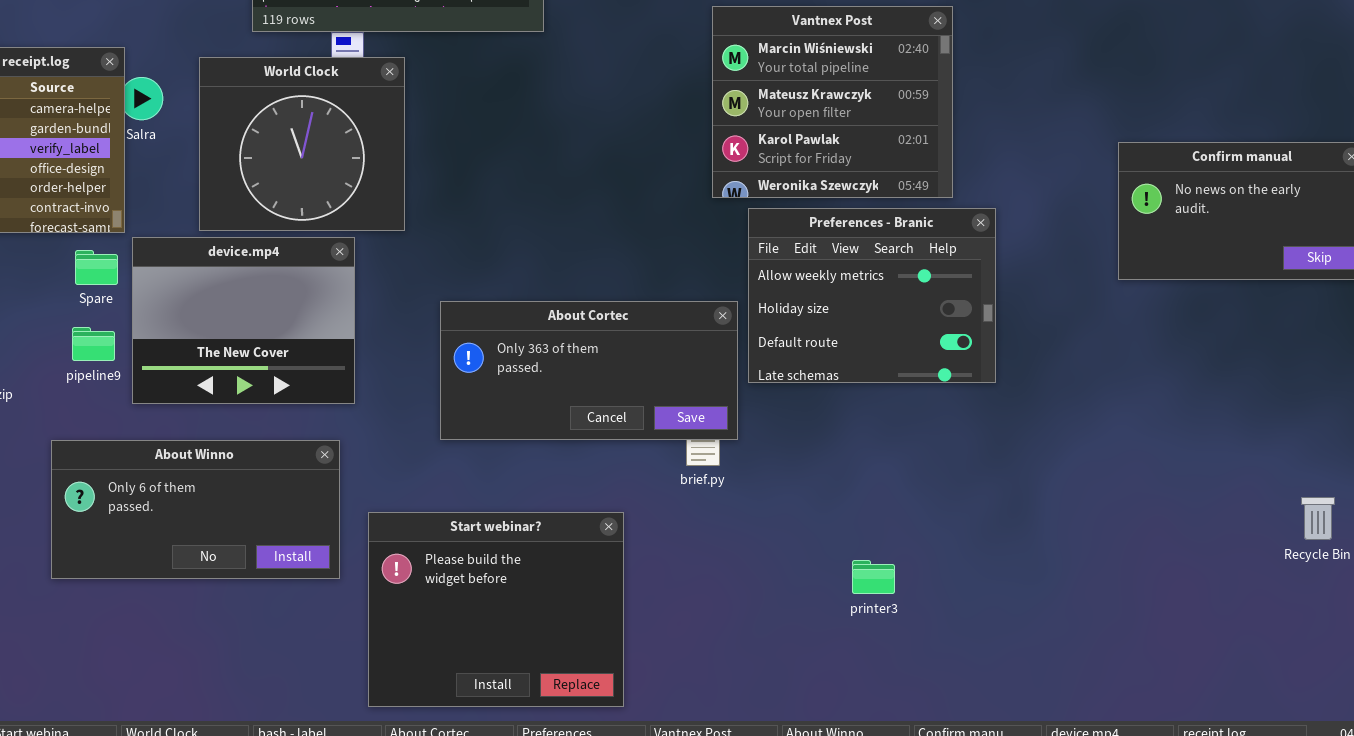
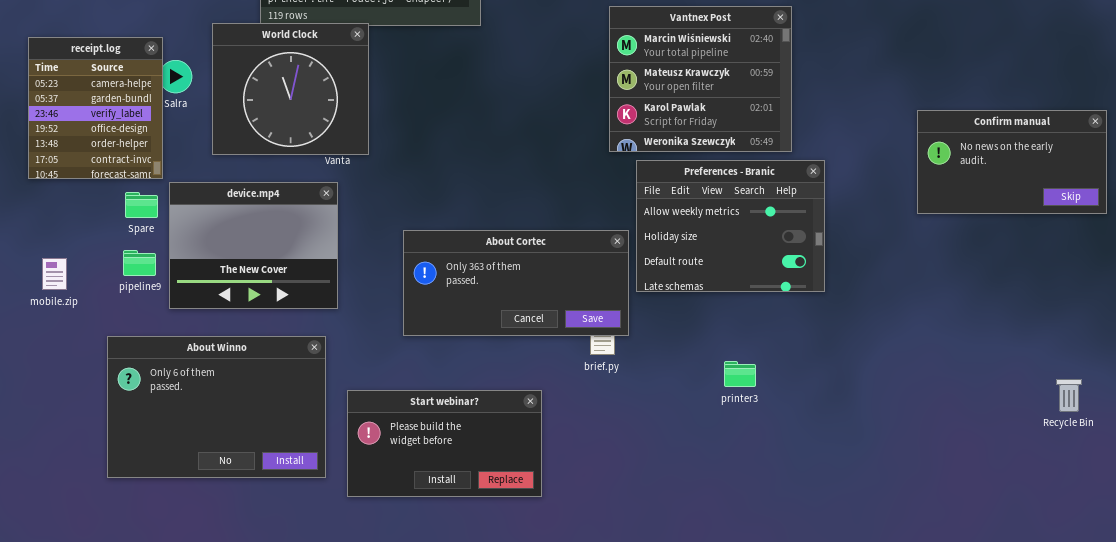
World Clock: [199,57,405,231] -> [212,23,369,155], moved
About Winno: [51,440,340,579] -> [107,336,326,478], resized
Start webinar?: [368,512,624,707] -> [347,390,542,497], resized
printer3: [852,560,895,594] -> [724,361,756,387], moved

